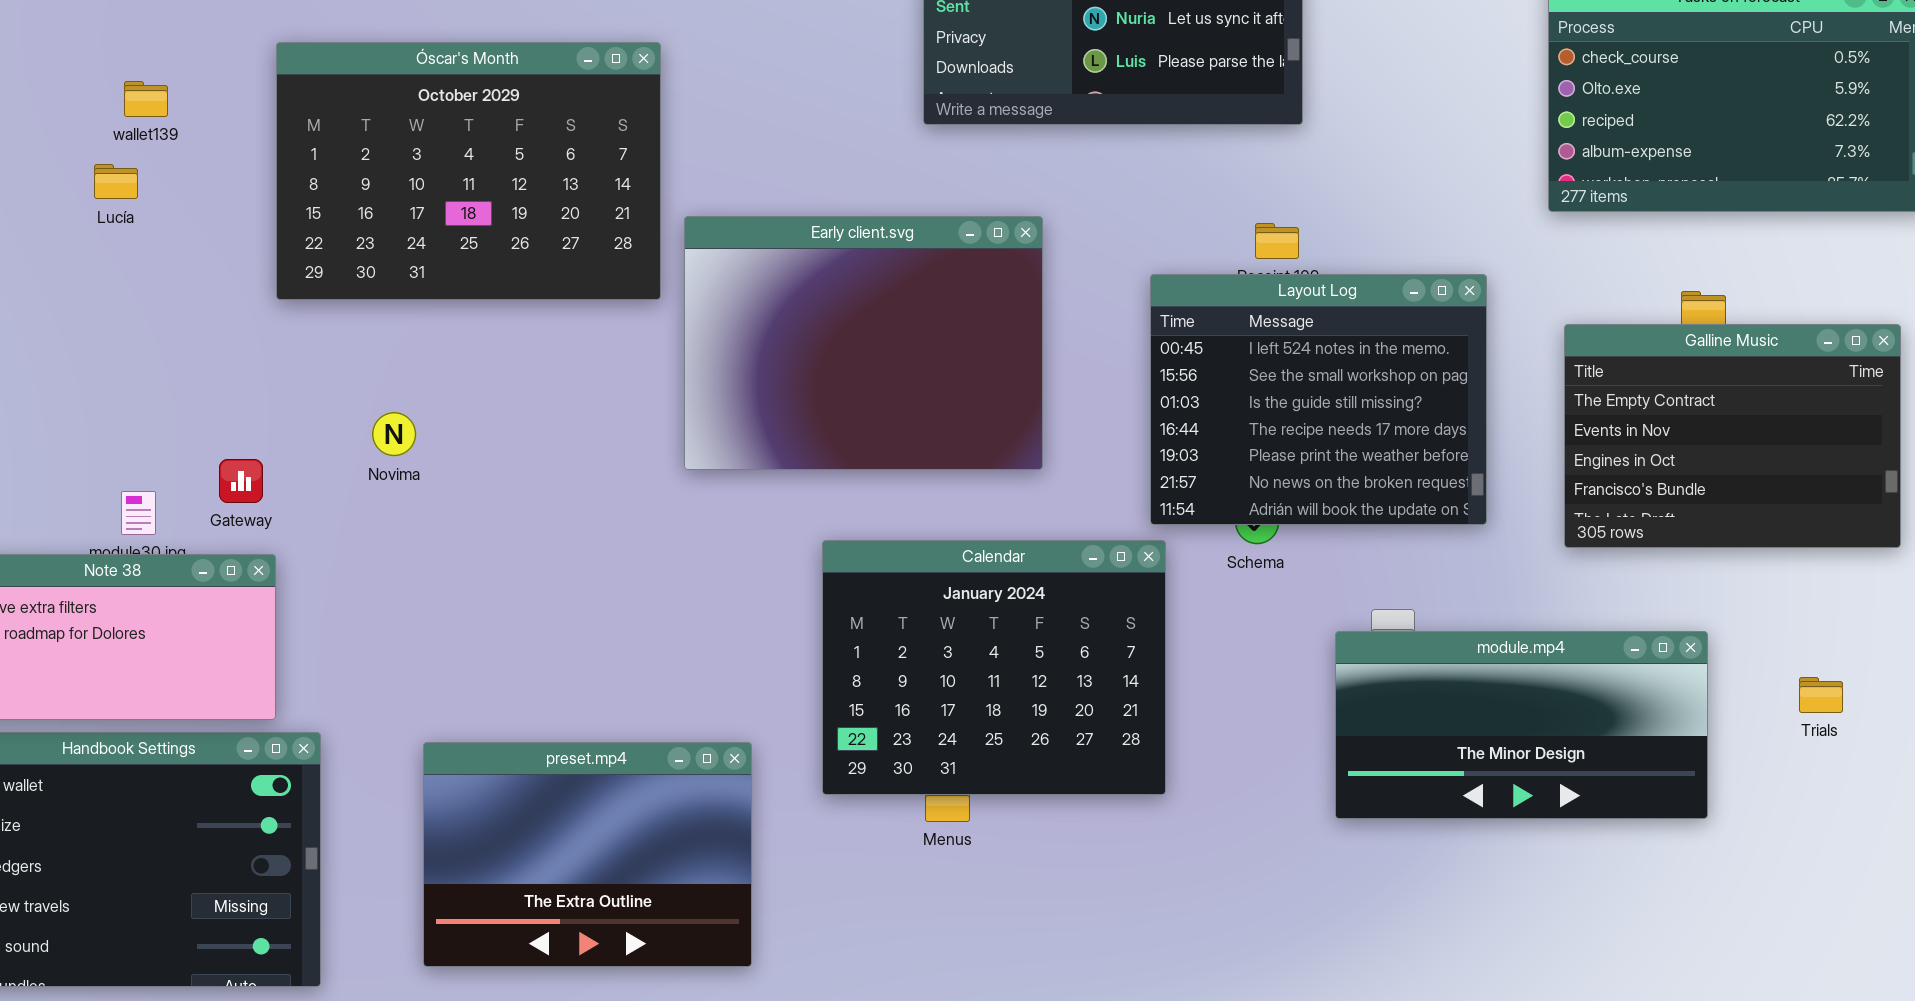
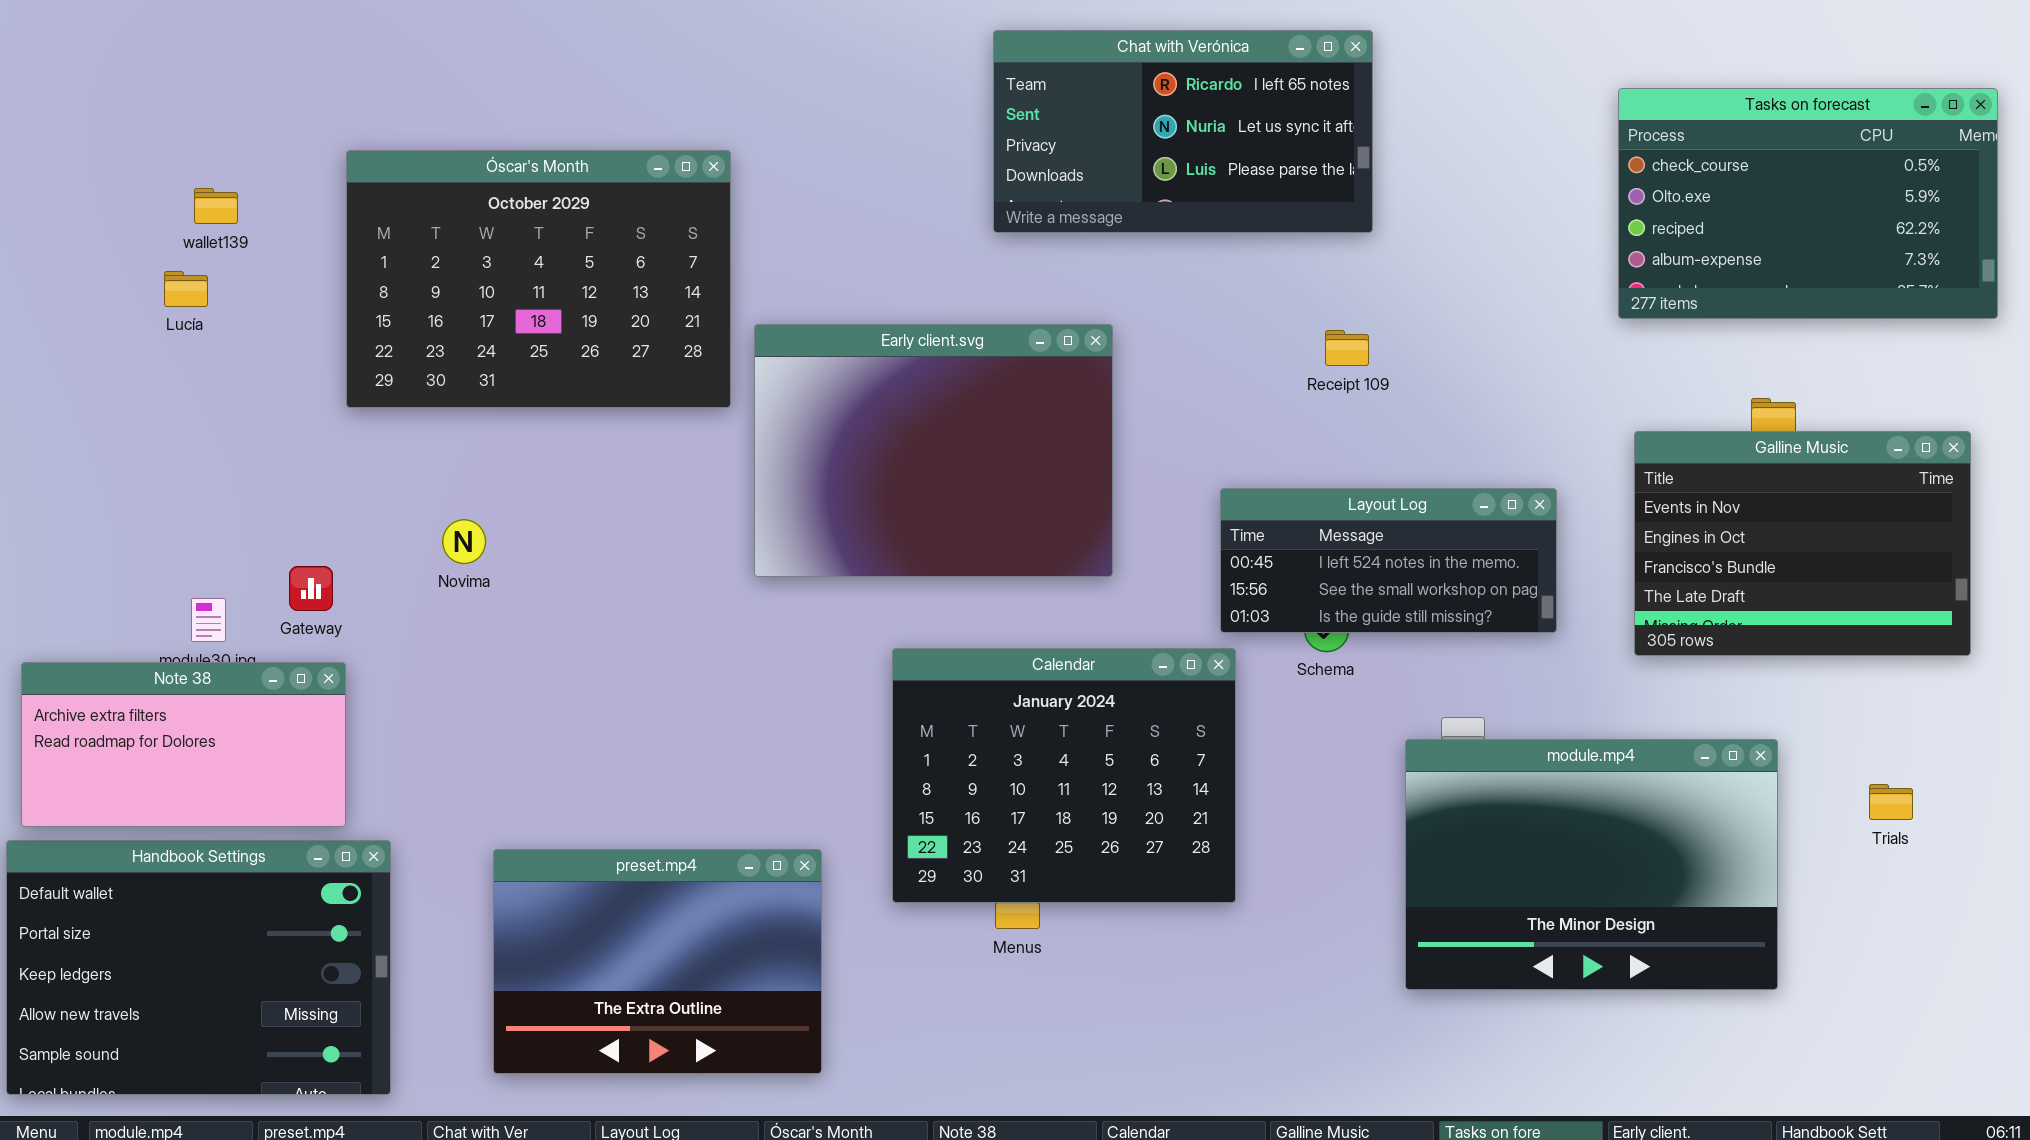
Layout Log: [1150,274,1487,525] -> [1220,488,1557,633], resized
Galline Music: [1564,324,1901,548] -> [1634,431,1971,656], scrolled down 1 row
module.mp4: [1335,631,1708,819] -> [1405,739,1778,990], resized

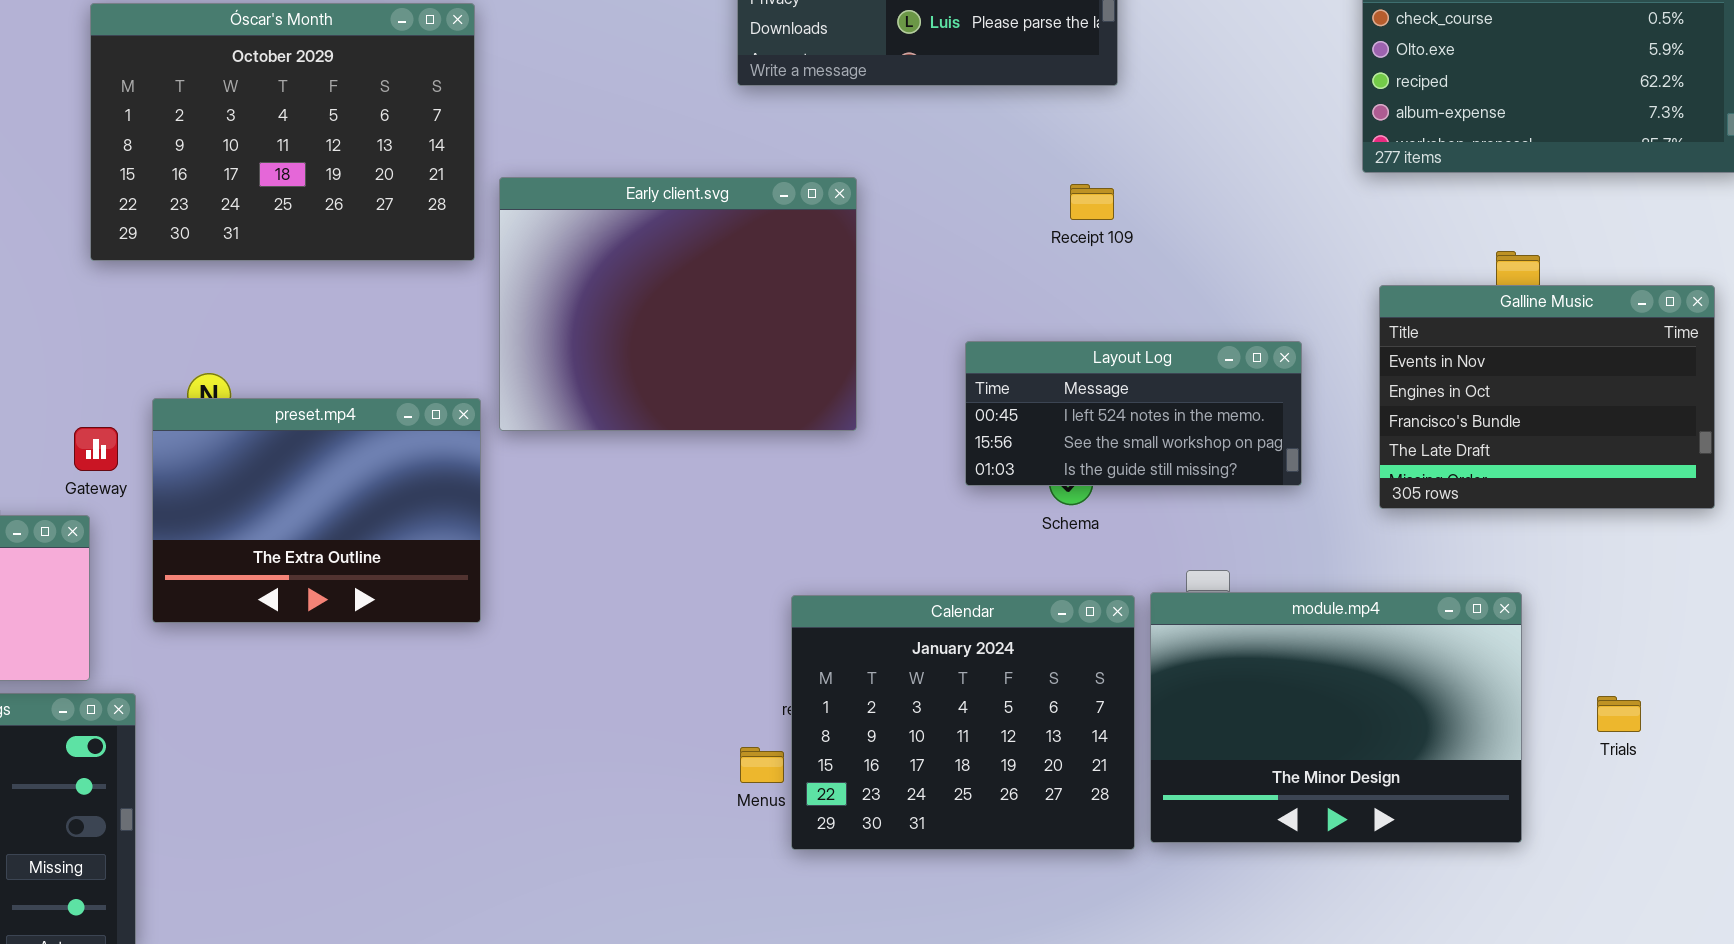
Gateway: [289,566,333,611] -> [74,427,118,471], moved
Calendar: [892,648,1236,903] -> [791,595,1135,850], moved
Trials: [1869,784,1913,820] -> [1597,696,1641,732], moved
preset.mp4: [493,849,822,1074] -> [152,398,481,623], moved

